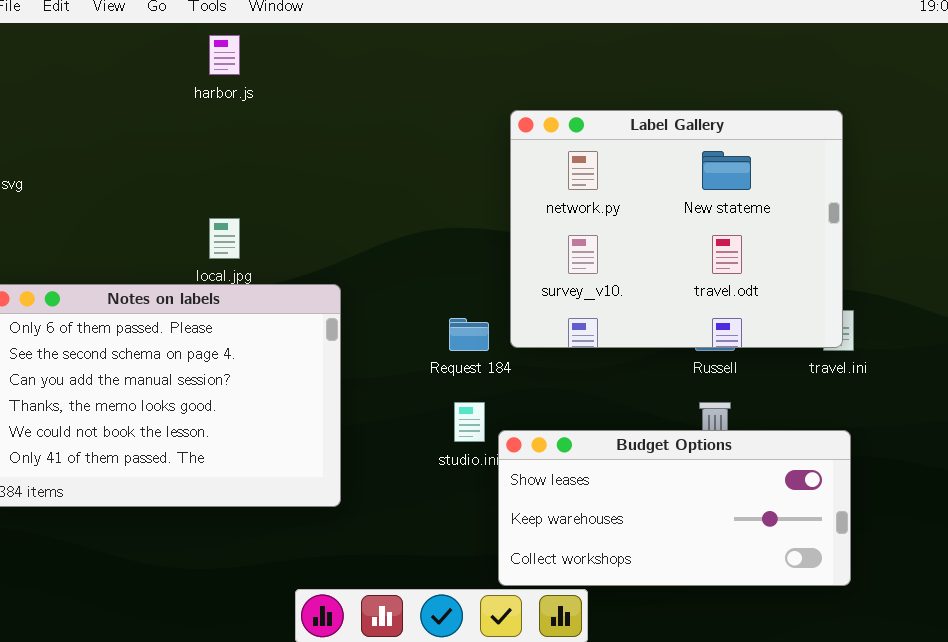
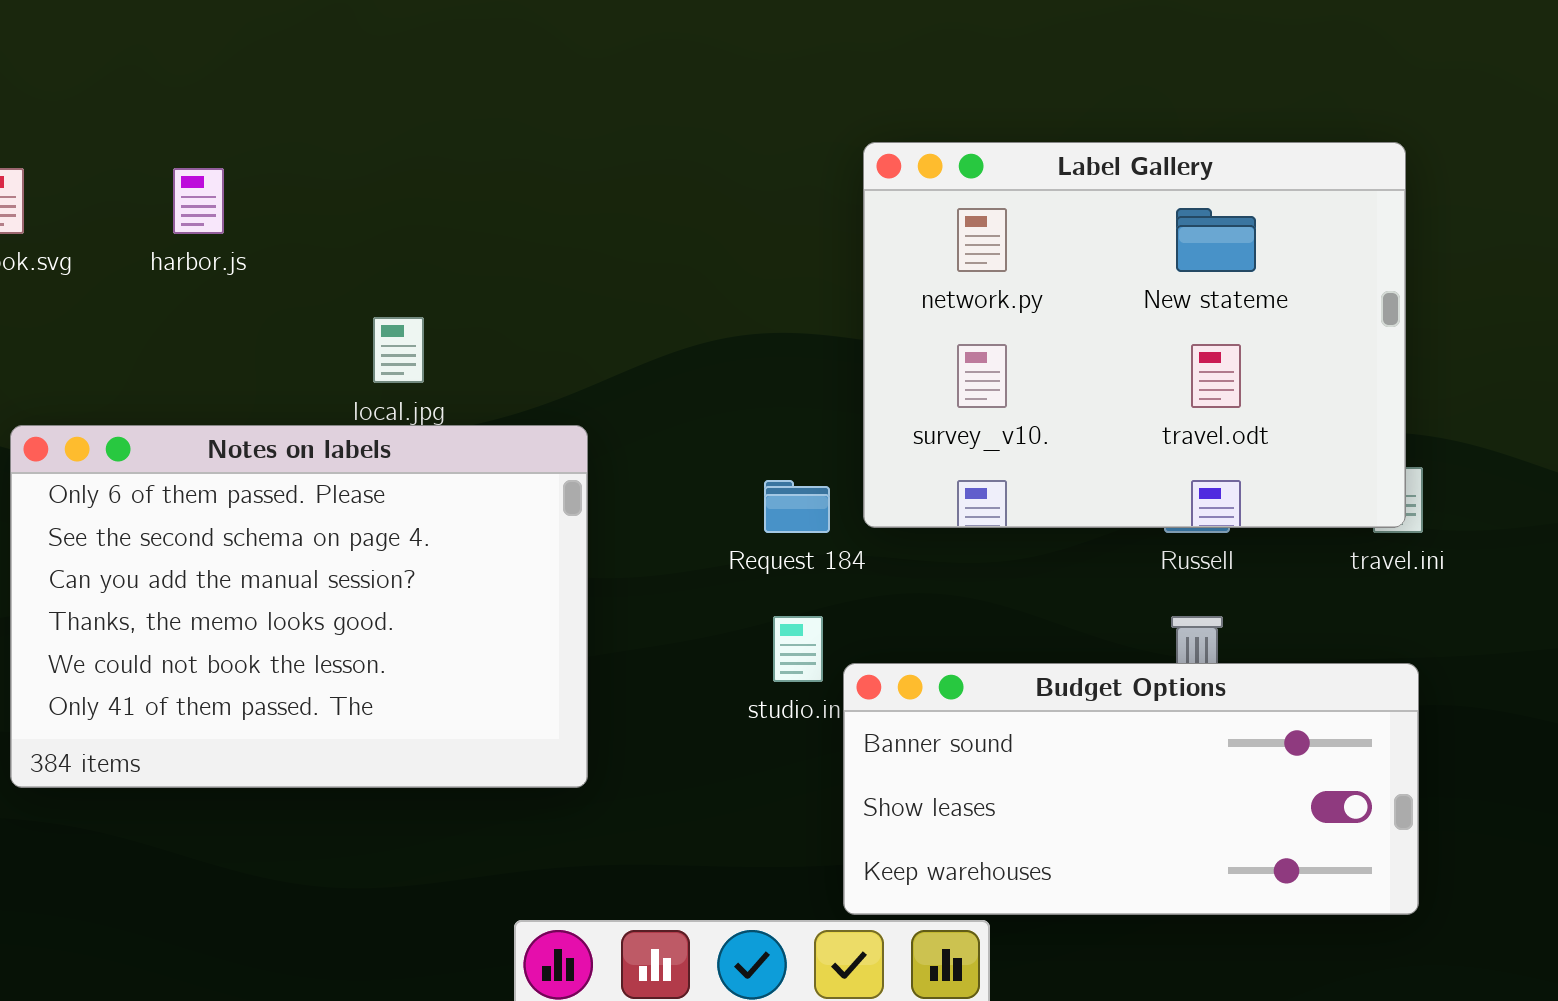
harbor.js: [209,35,240,75] -> [173,168,224,234], moved
Budget Options: [498,430,851,586] -> [843,663,1419,915], scrolled up 1 row

